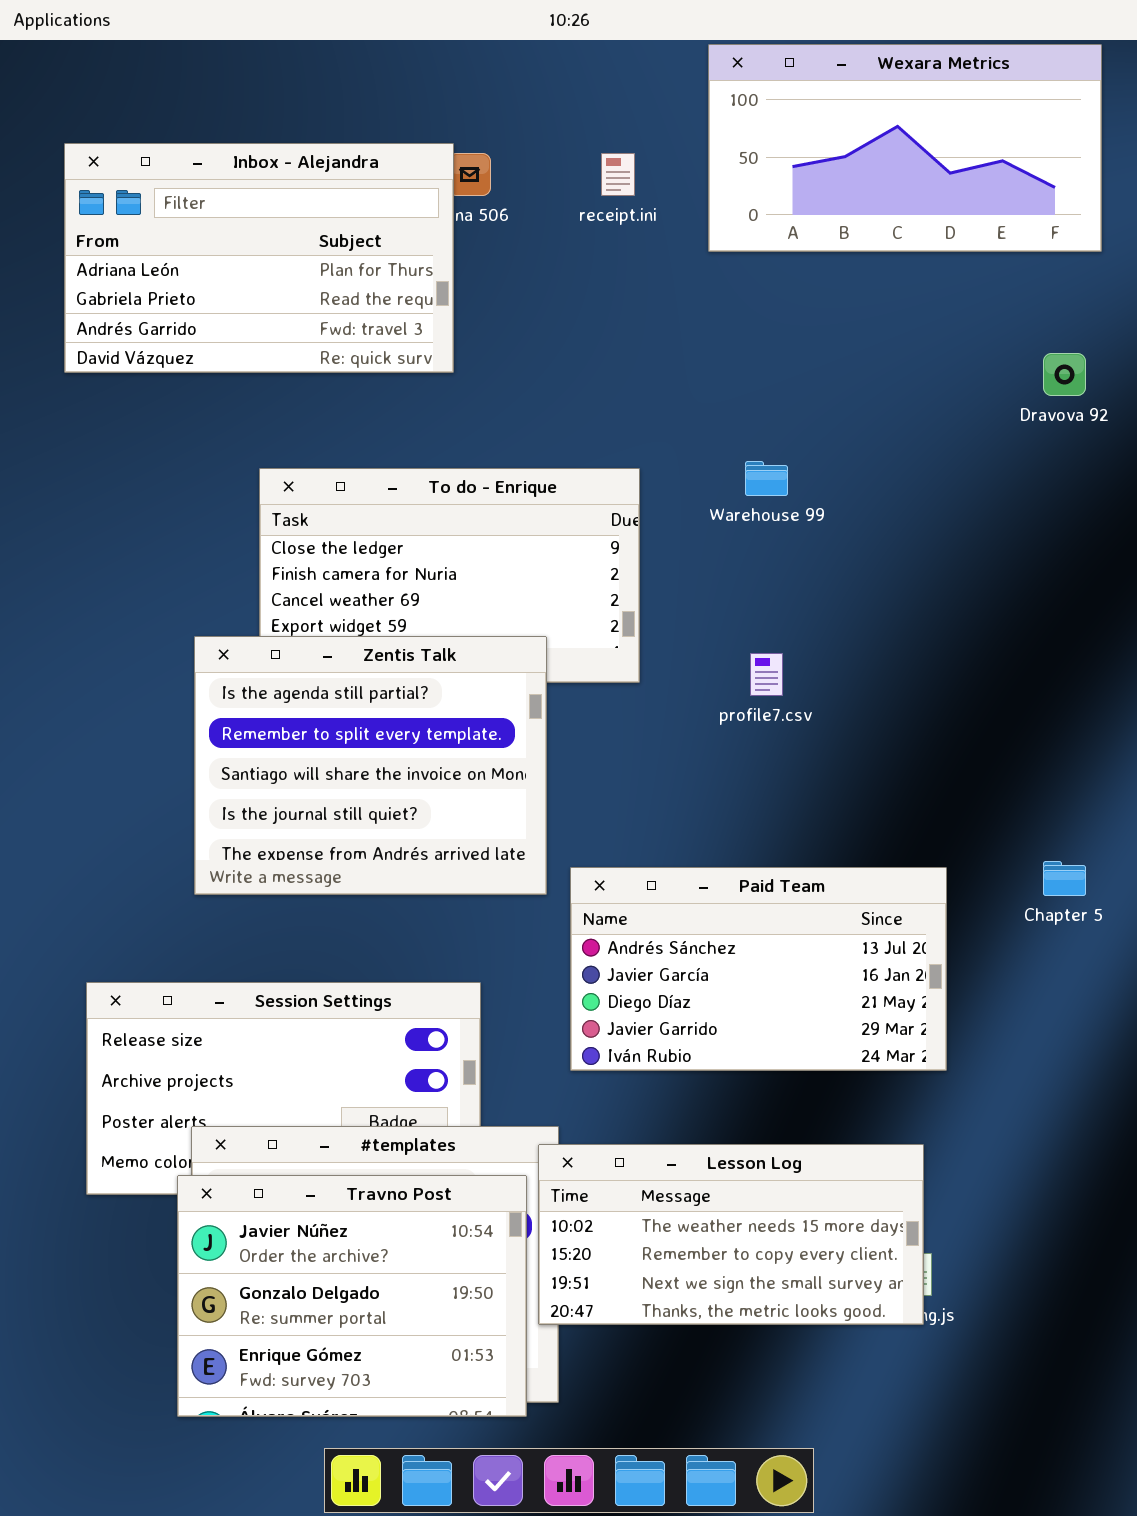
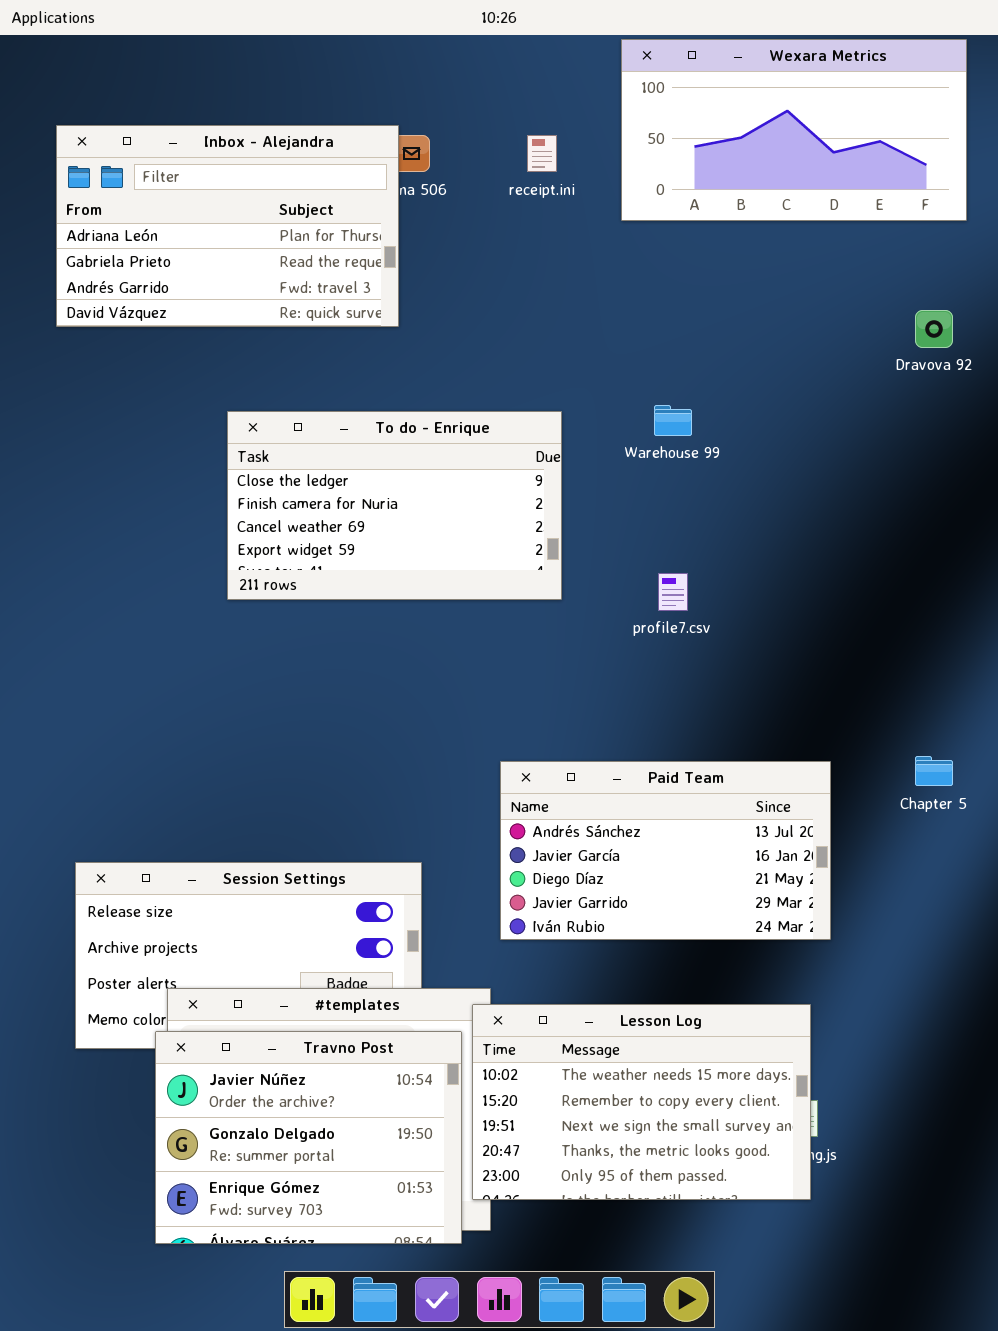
Zentis Talk: [194,636,547,895] -> none, closed
Lesson Log: [538,1144,924,1325] -> [472,1004,811,1200], resized

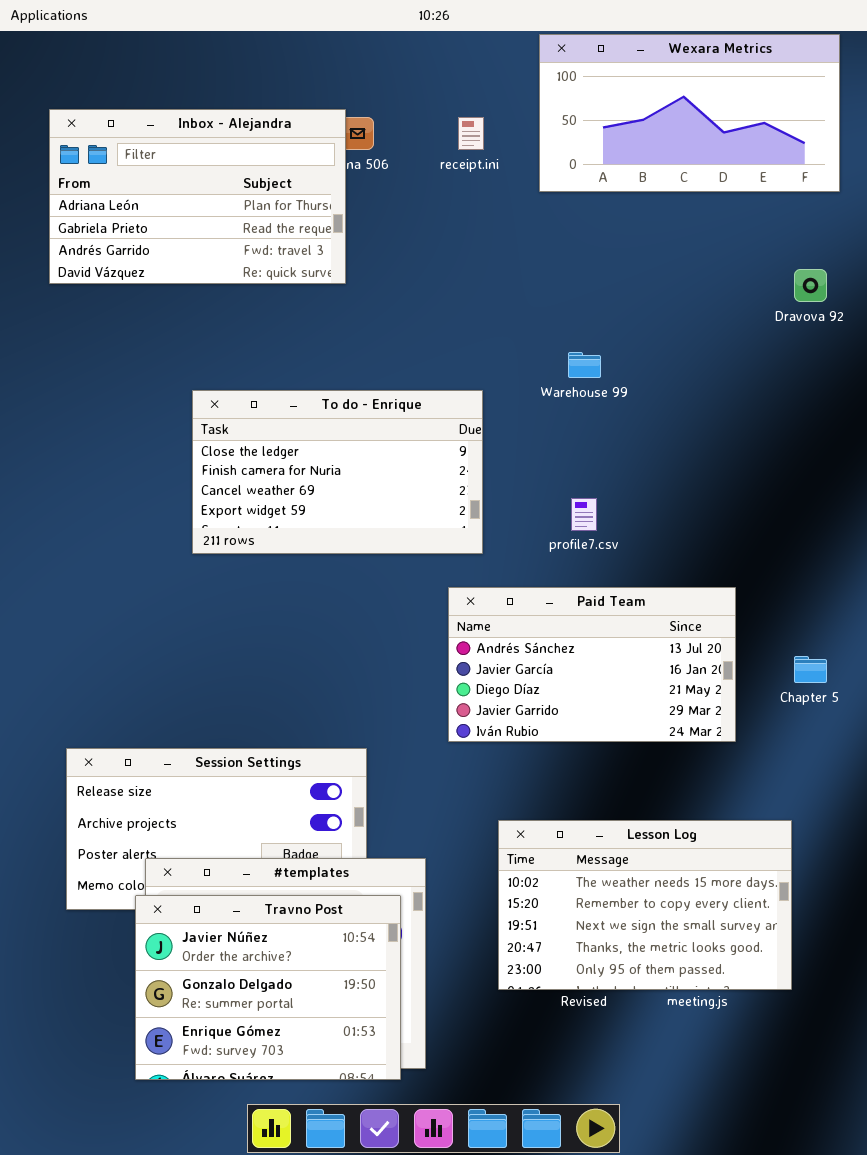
To do - Enrique: [227,411,562,600] -> [192,390,483,554], moved
Paid Team: [500,761,831,940] -> [448,587,736,742], moved
Lesson Log: [472,1004,811,1200] -> [498,820,792,990], moved

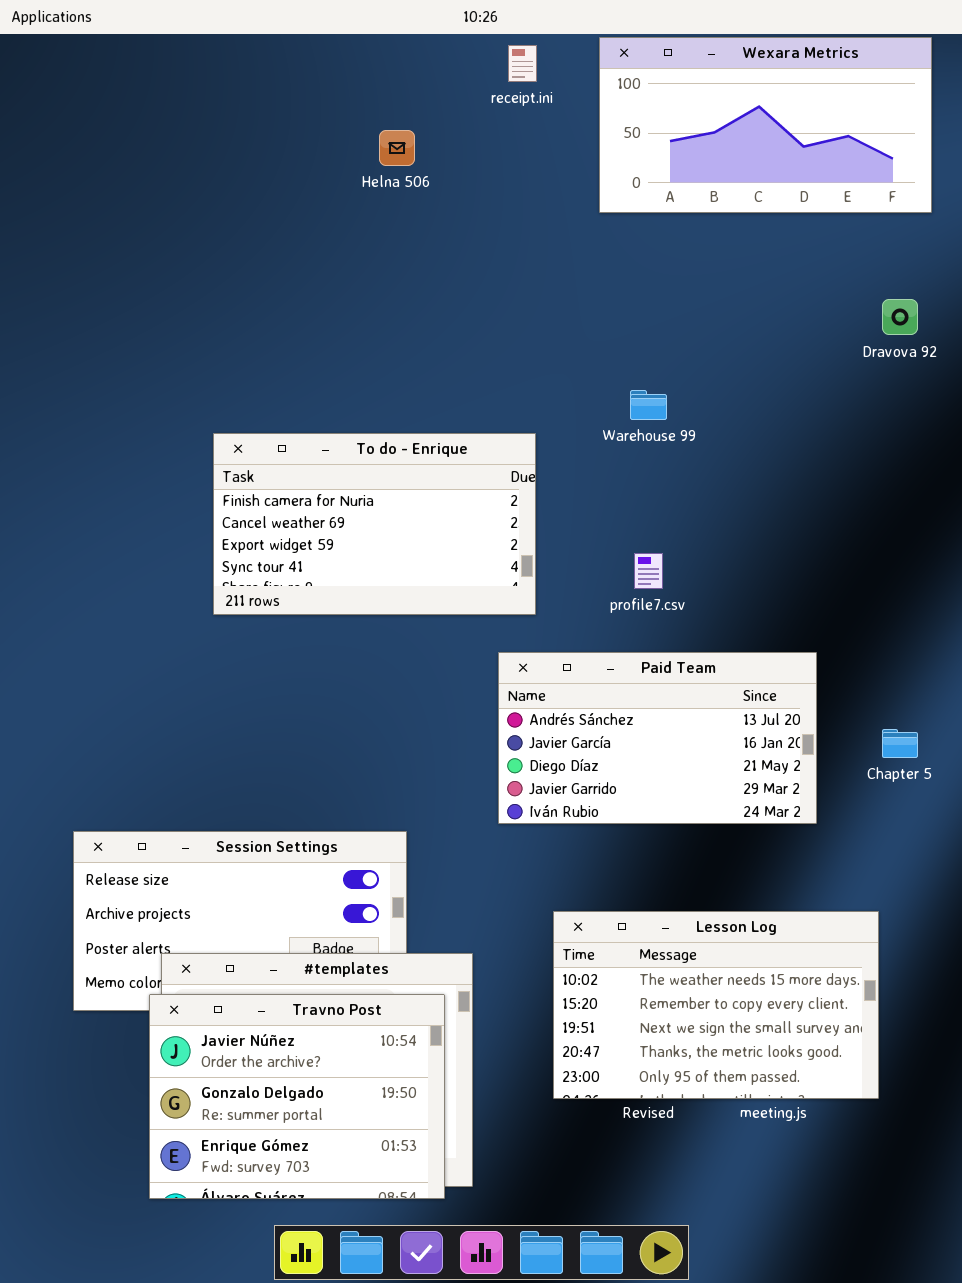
Inbox - Alejandra: [49,109,346,284] -> none, closed
receipt.ini: [458,117,484,150] -> [508,45,537,82], moved
To do - Enrique: [192,390,483,554] -> [213,433,536,615], scrolled down 1 row

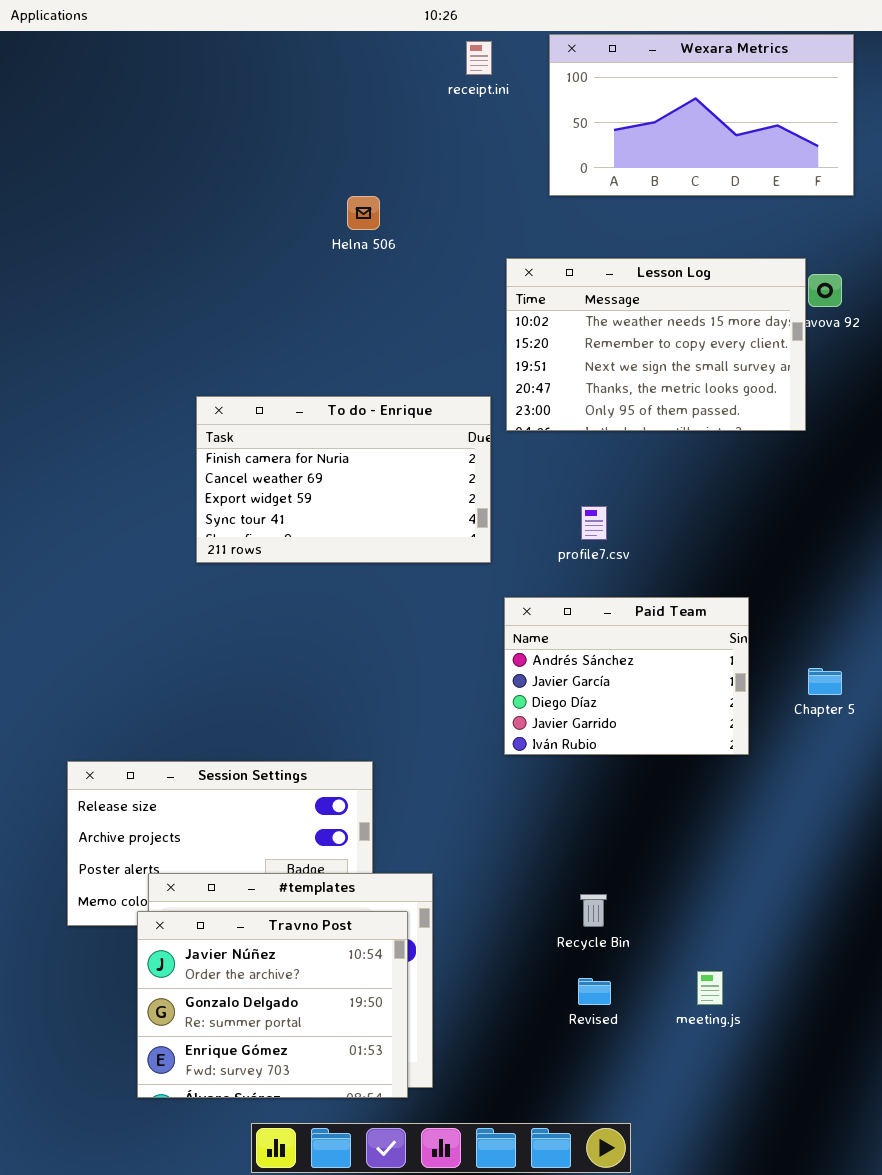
Helna 506: [379,130,415,166] -> [347,196,380,230], moved
Paid Team: [498,652,817,824] -> [504,597,749,755], resized
Lesson Log: [553,911,879,1099] -> [506,258,806,431], moved

